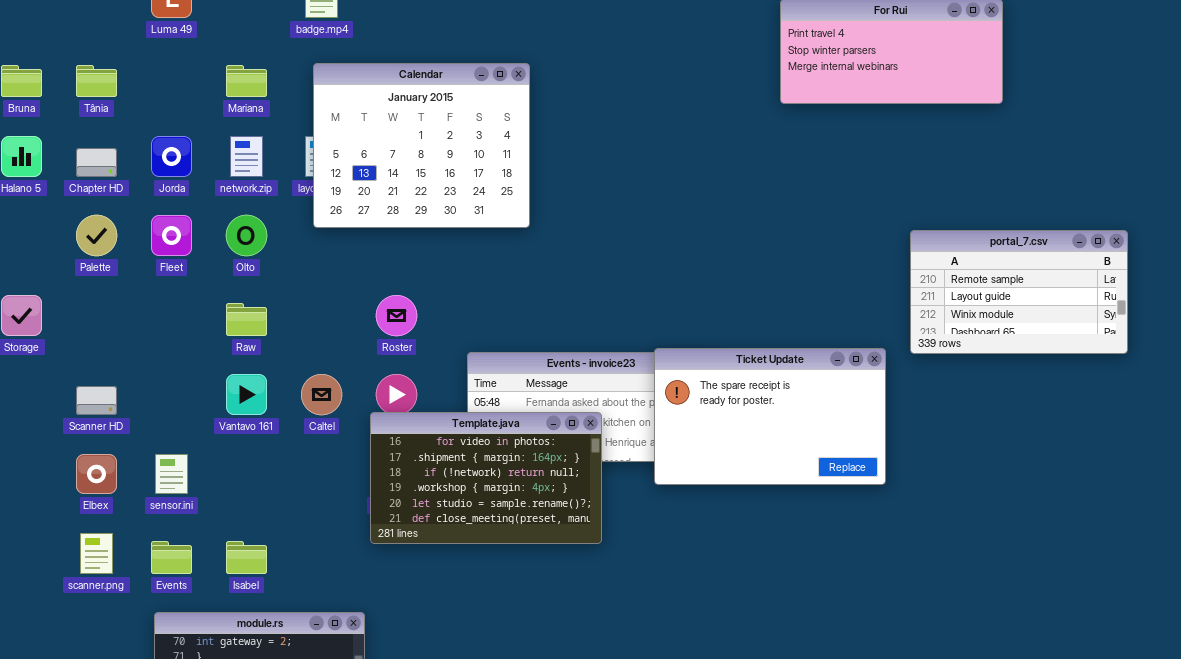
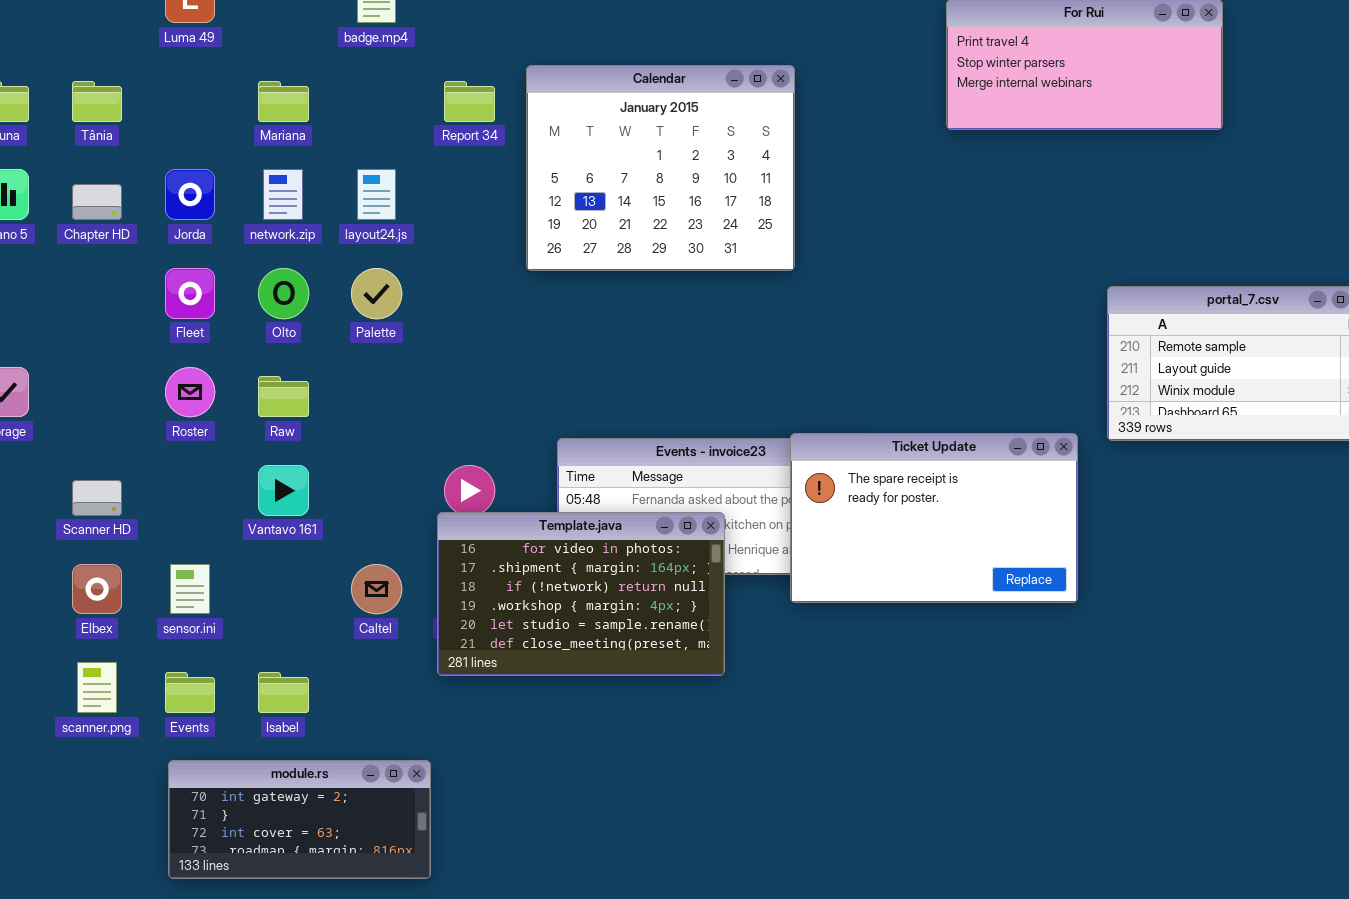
Calendar: [313,63,530,228] -> [526,65,795,271], moved
Palette: [76,215,117,256] -> [351,268,402,319], moved
Roster: [376,295,417,336] -> [165,367,215,417], moved
Caltel: [301,374,342,415] -> [351,564,402,614], moved

